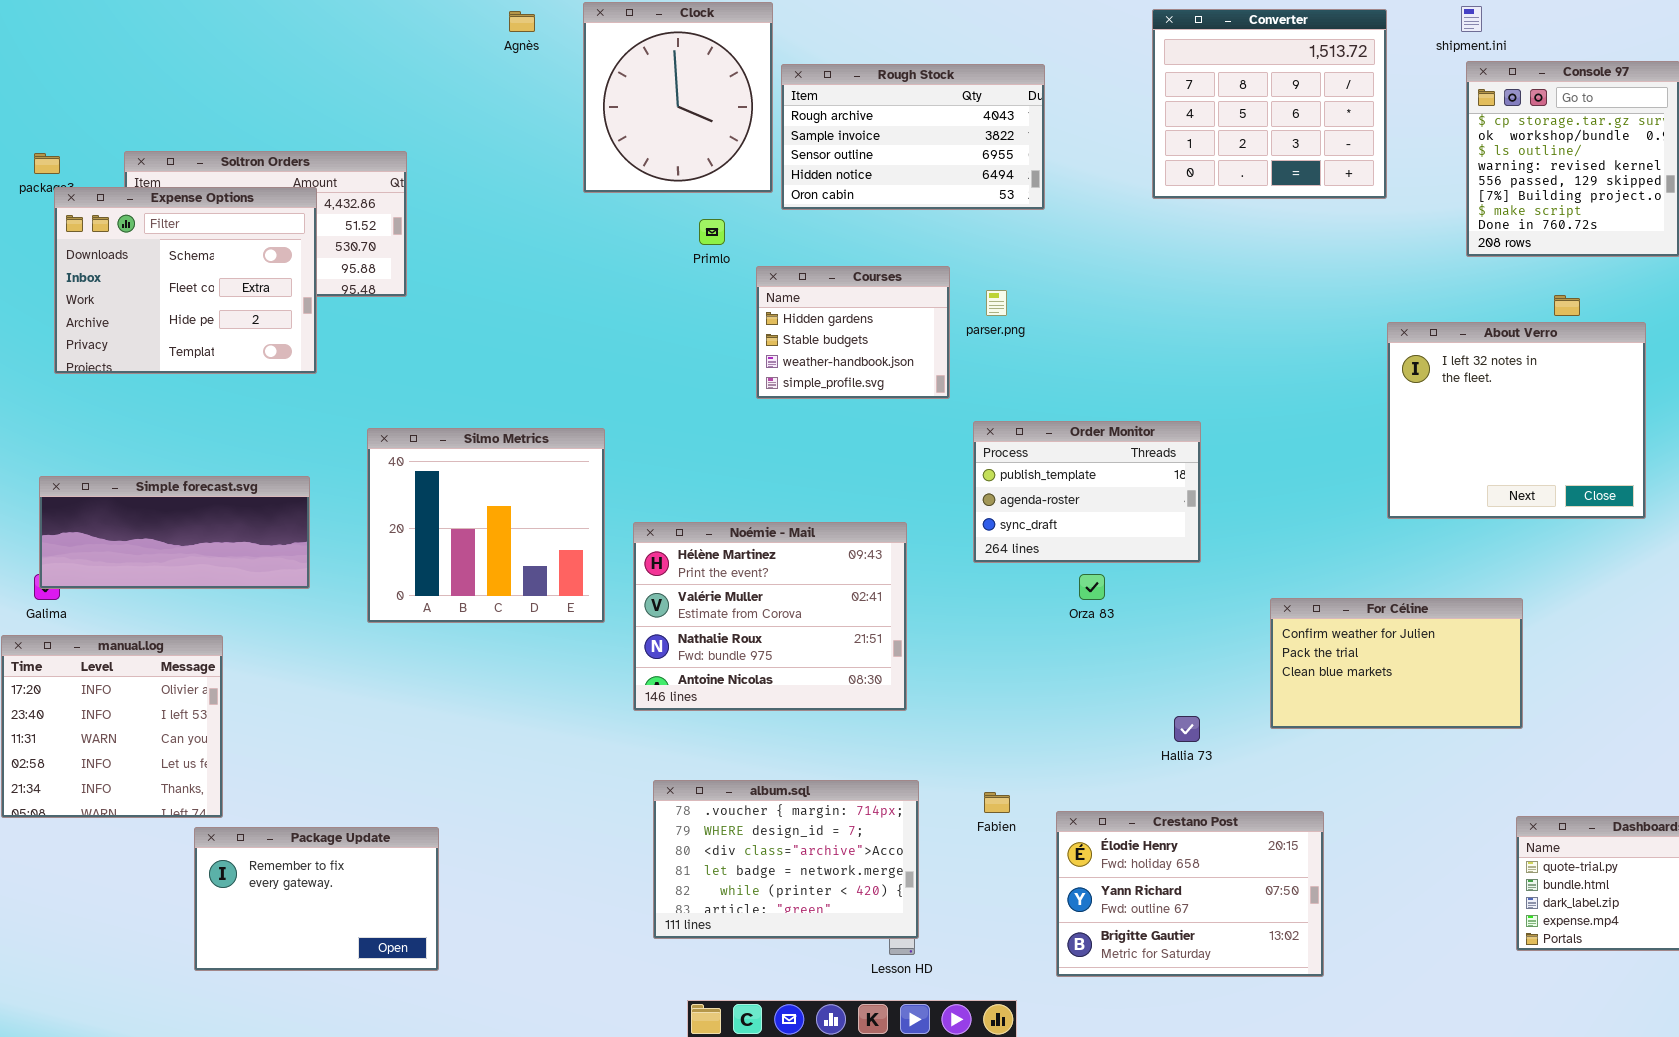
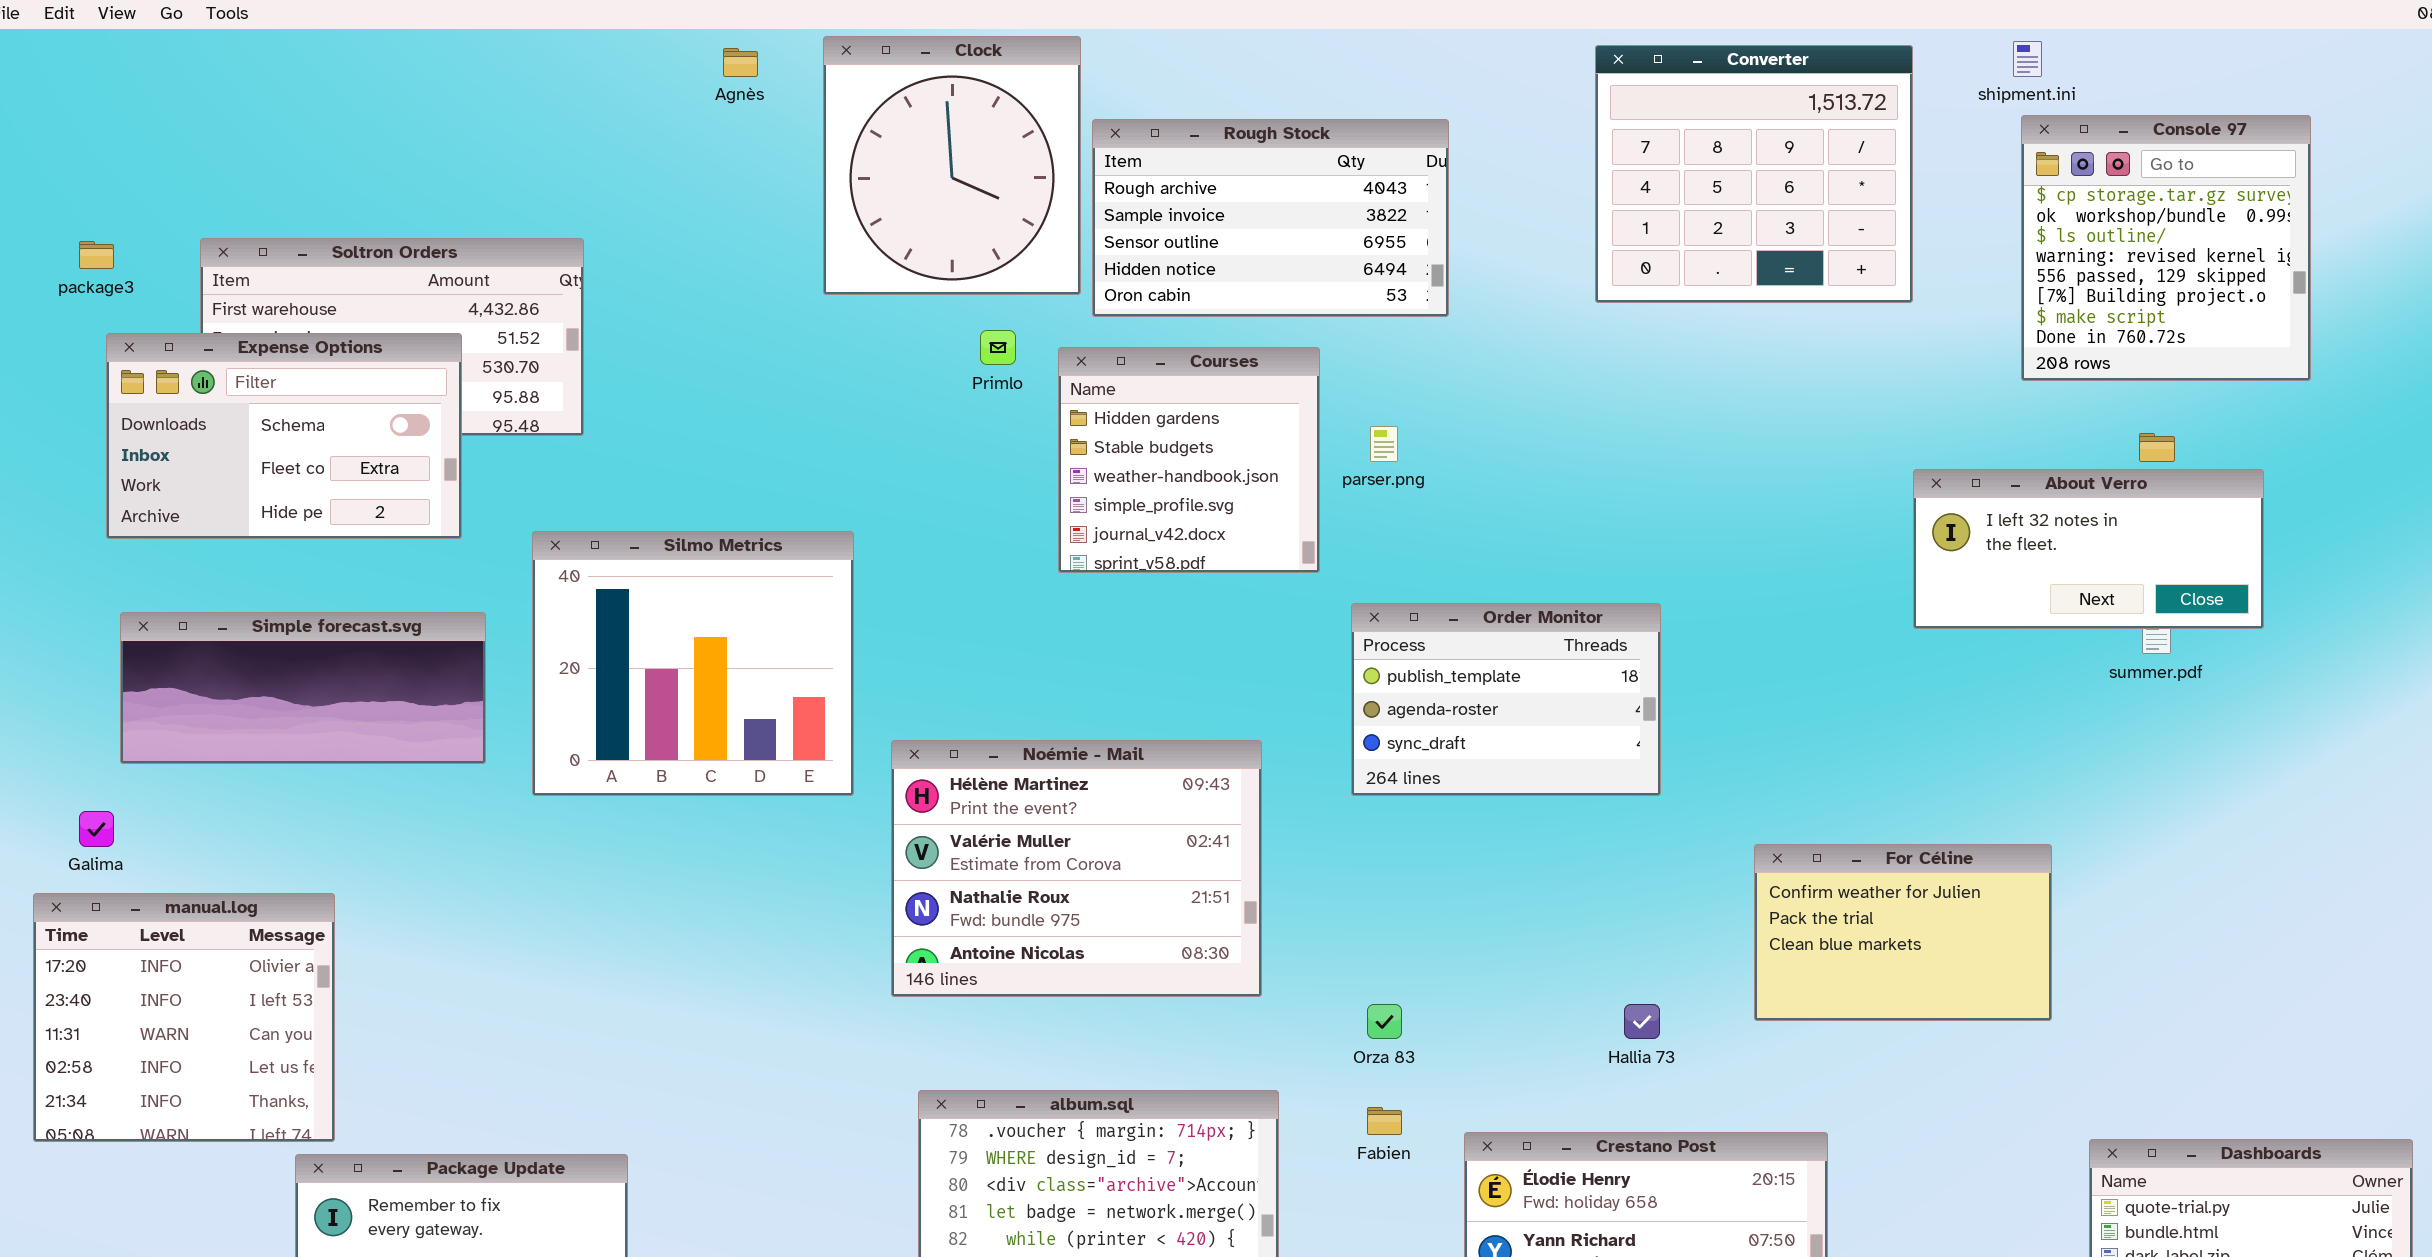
Expense Options: [54,187,317,374] -> [106,333,462,539], resized
Courses: [756,266,950,399] -> [1058,347,1320,573], resized
About Verro: [1387,322,1646,519] -> [1913,469,2264,629], resized
Silmo Metrics: [367,428,605,623] -> [532,531,854,796], moved
Simple forecast.svg: [39,476,310,589] -> [120,612,486,764], moved
Orza 83: [1079,574,1105,600] -> [1367,1004,1402,1039], moved
For Céline: [1270,598,1523,729] -> [1754,844,2052,1021], resized

